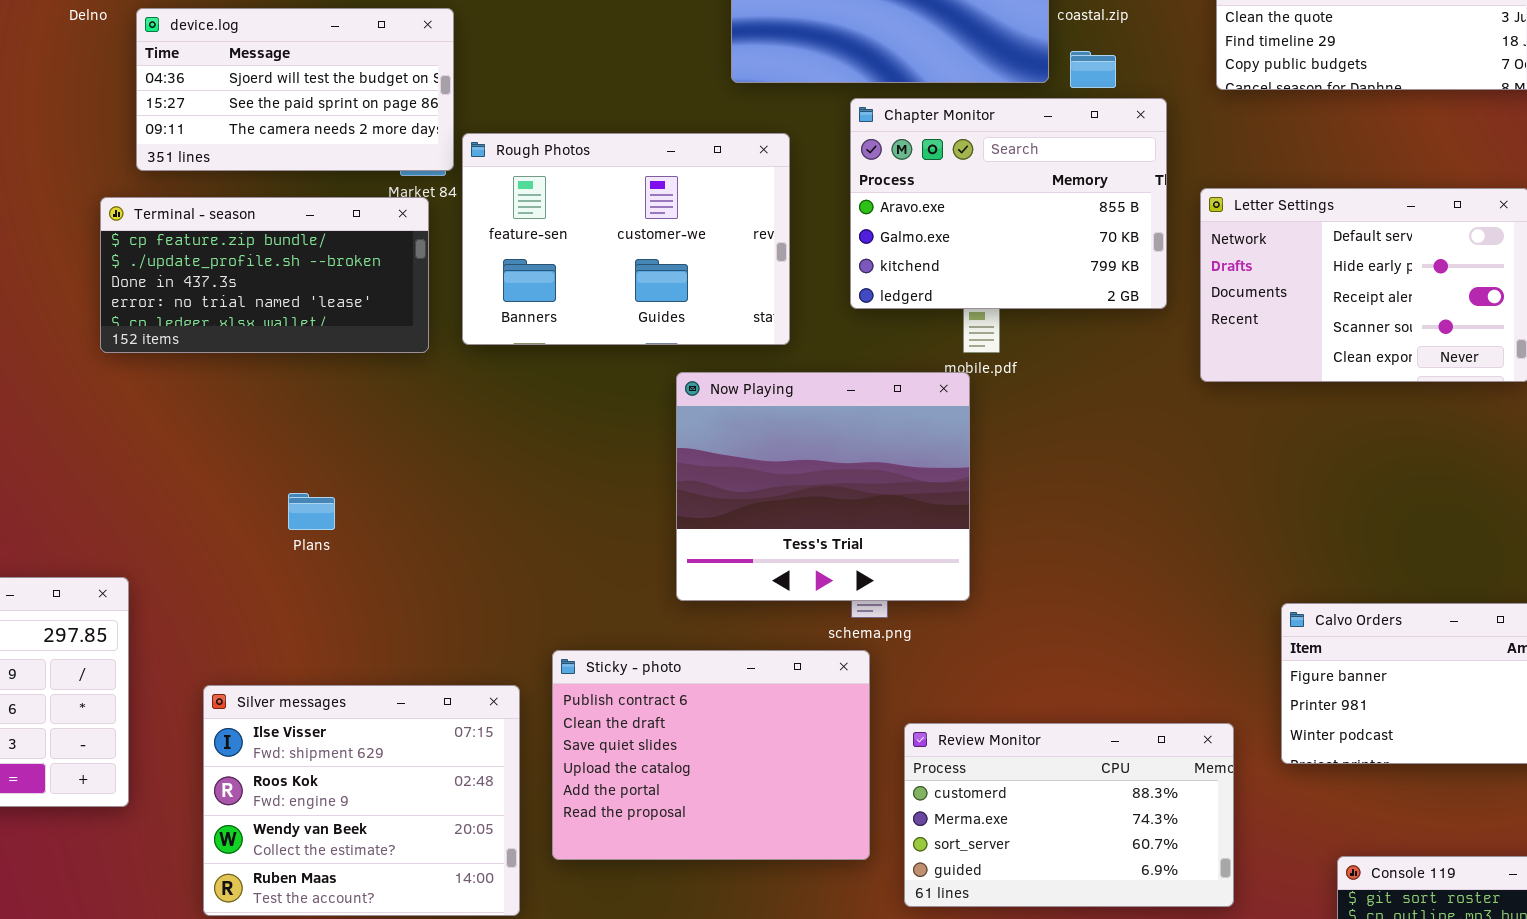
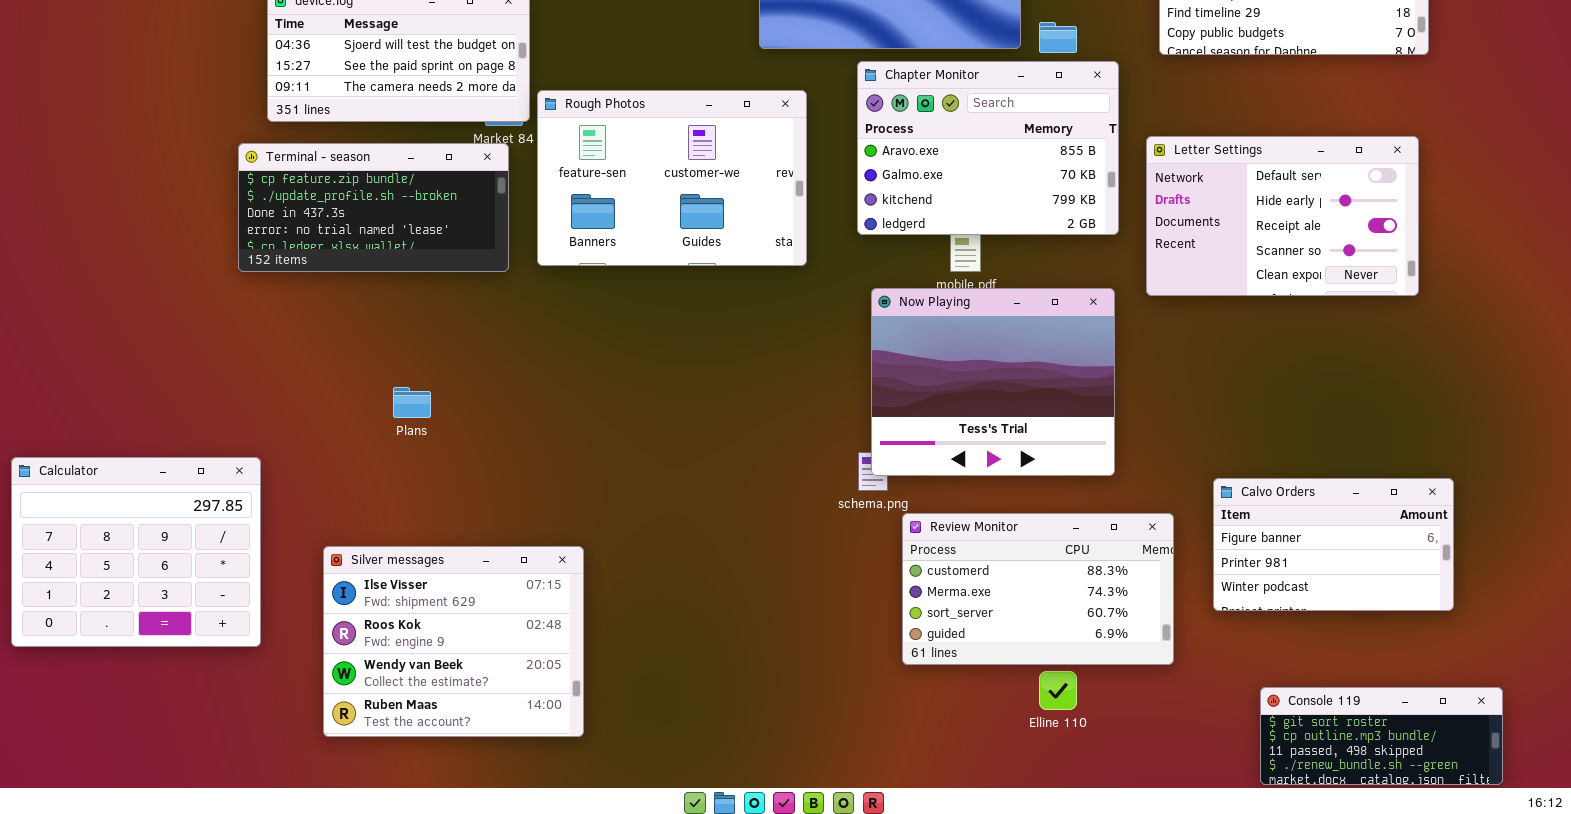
Now Playing: [676,372,970,601] -> [871,288,1115,476], moved
Sticky - photo: [552,650,870,860] -> none, closed
Review Monitor: [904,723,1234,907] -> [902,513,1174,665], moved

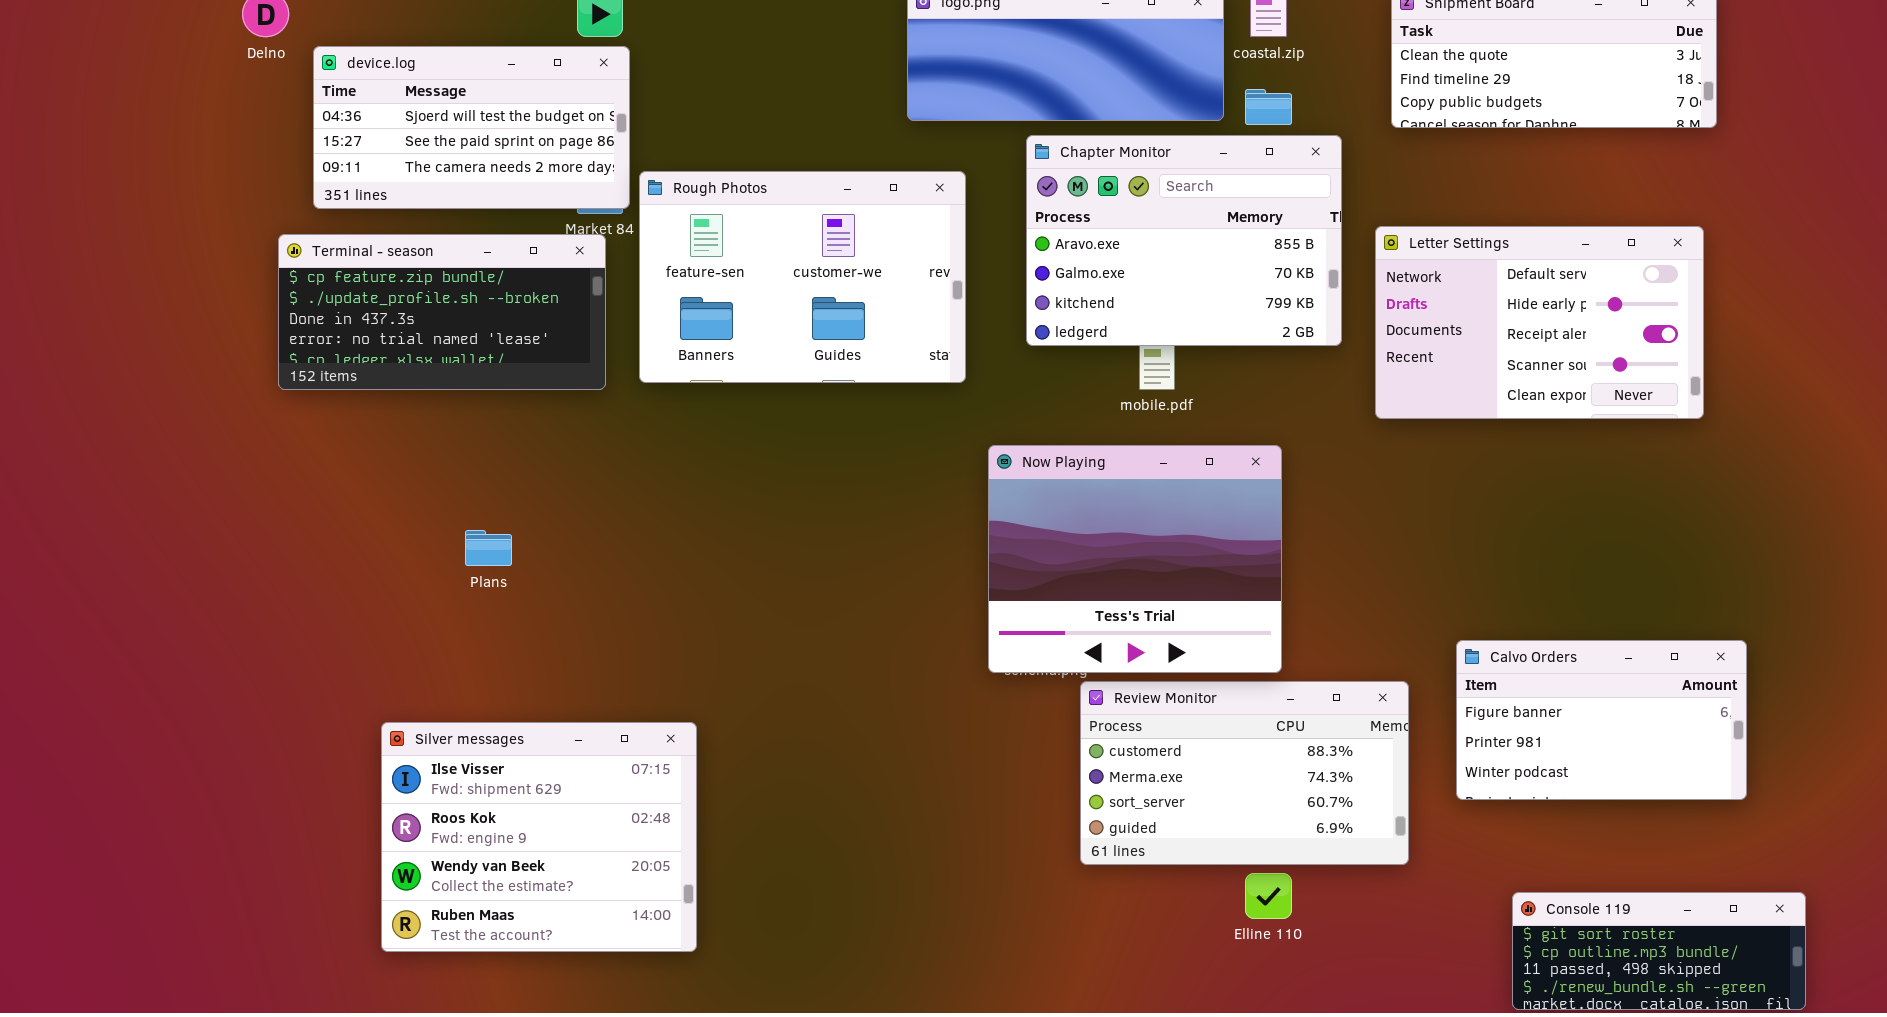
Now Playing: [871,288,1115,476] -> [988,445,1282,673], moved
Calculator: [11,457,261,647] -> none, closed

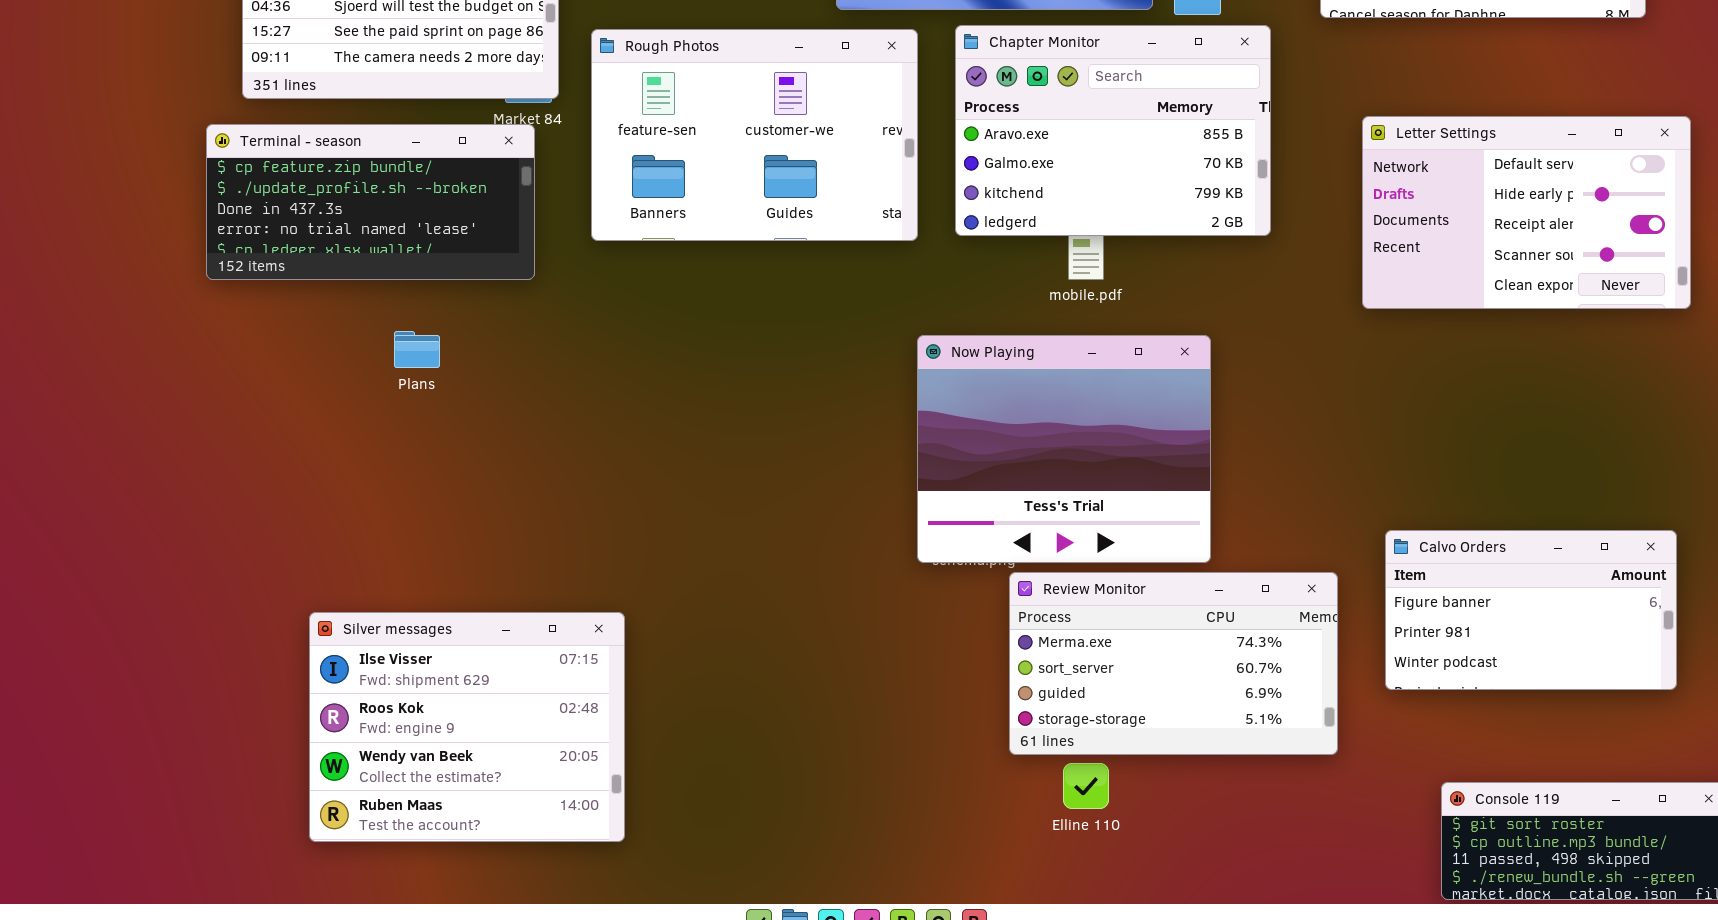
Rough Photos: [639,171,966,383] -> [591,29,918,241], moved
Letter Settings: [1375,226,1704,419] -> [1362,116,1691,309], moved
Plans: [465,530,512,566] -> [394,331,440,368], moved
Review Monitor: [1080,681,1409,865] -> [1009,572,1338,755], scrolled down 1 row
Elline 110: [1245,873,1292,919] -> [1063,763,1109,809], moved

